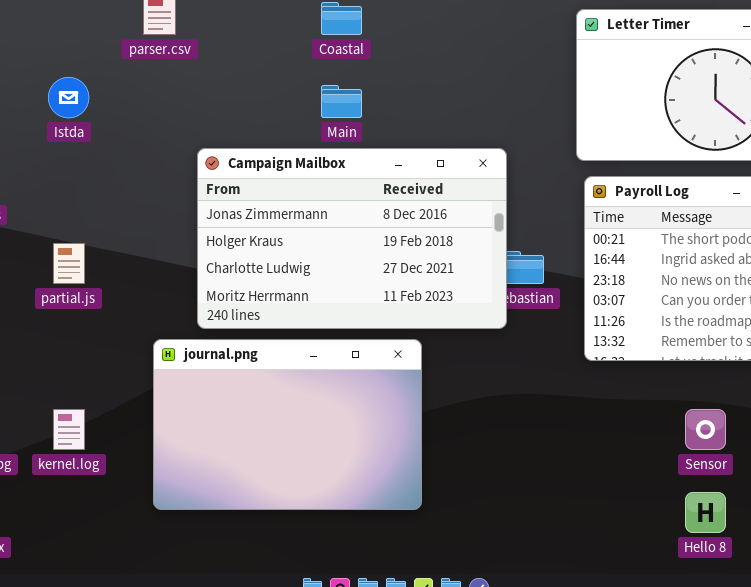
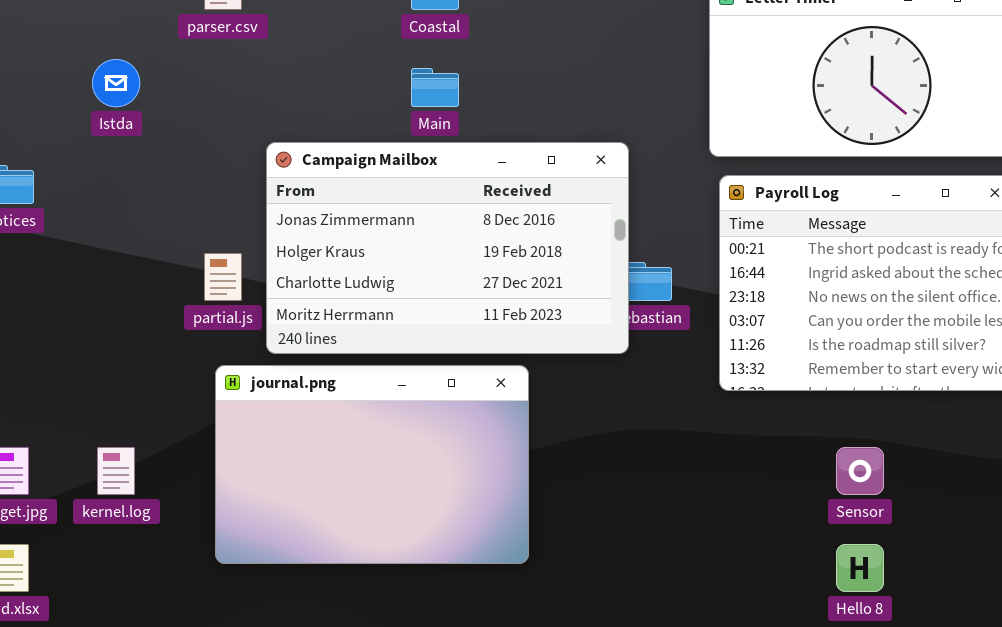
partial.js: [53,243,85,284] -> [204,253,242,301], moved

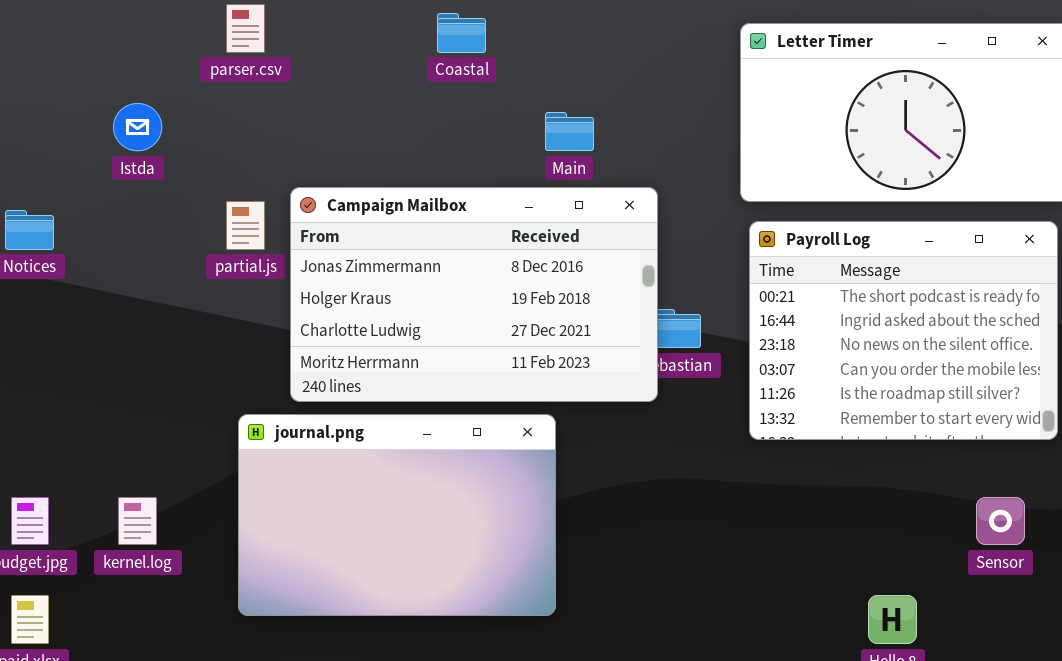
Main: [411,68,459,107] -> [545,112,594,151], moved
partial.js: [204,253,242,301] -> [226,201,265,250], moved
Sensor: [836,447,884,495] -> [976,497,1025,545], moved

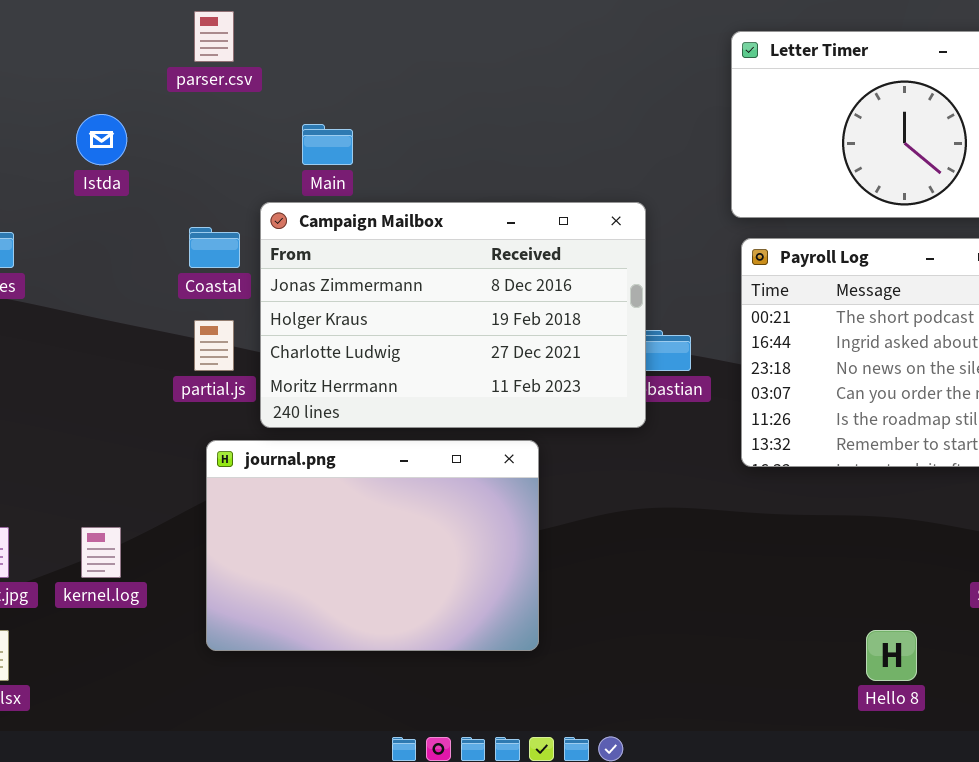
Coastal: [437,13,486,53] -> [189,227,240,268], moved
Main: [545,112,594,151] -> [302,124,353,165], moved
partial.js: [226,201,265,250] -> [194,320,234,371], moved

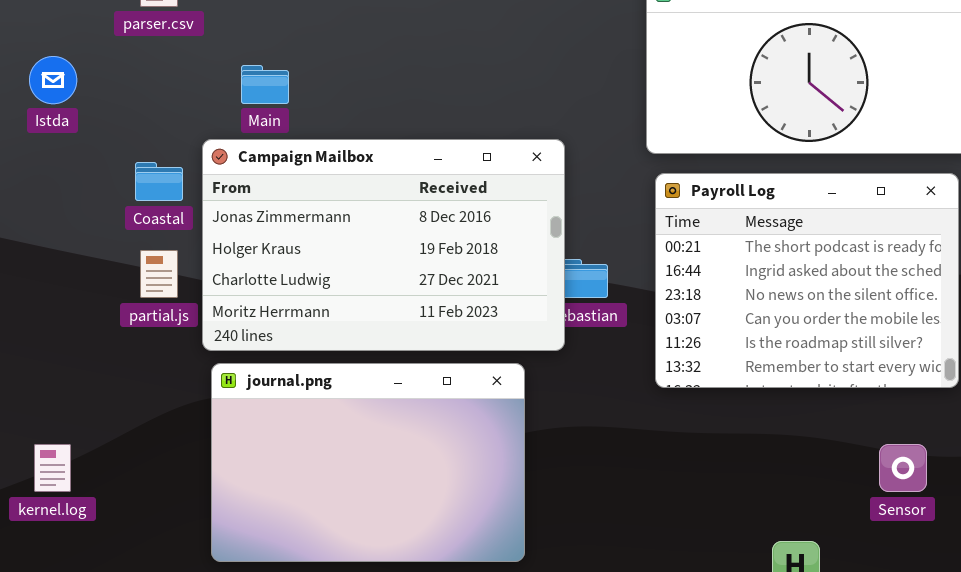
journal.png: [206,440,539,651] -> [211,363,525,562], moved

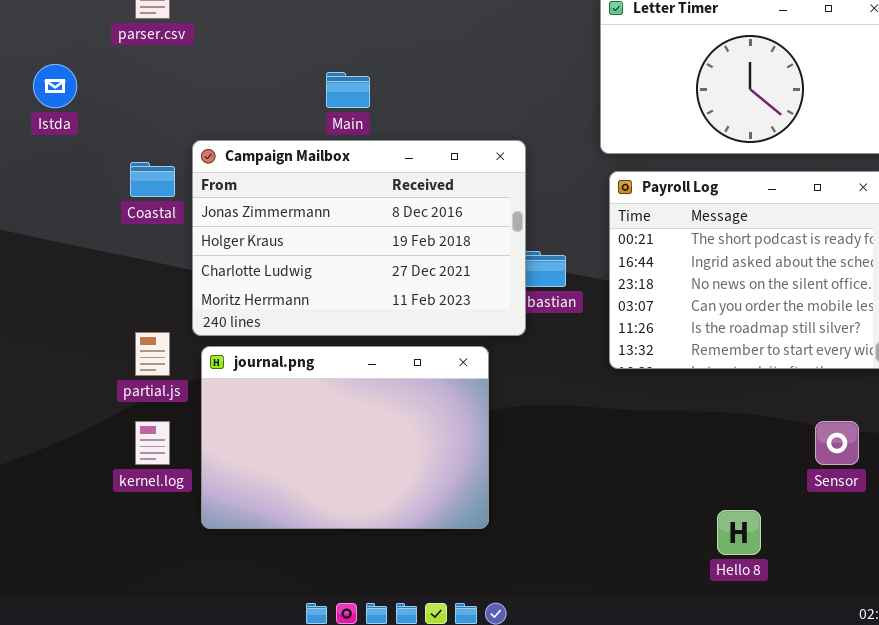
Main: [241,65,289,104] -> [326,72,370,108], moved
partial.js: [140,250,178,298] -> [135,332,170,376], moved
kernel.log: [34,444,71,492] -> [135,421,170,465], moved

